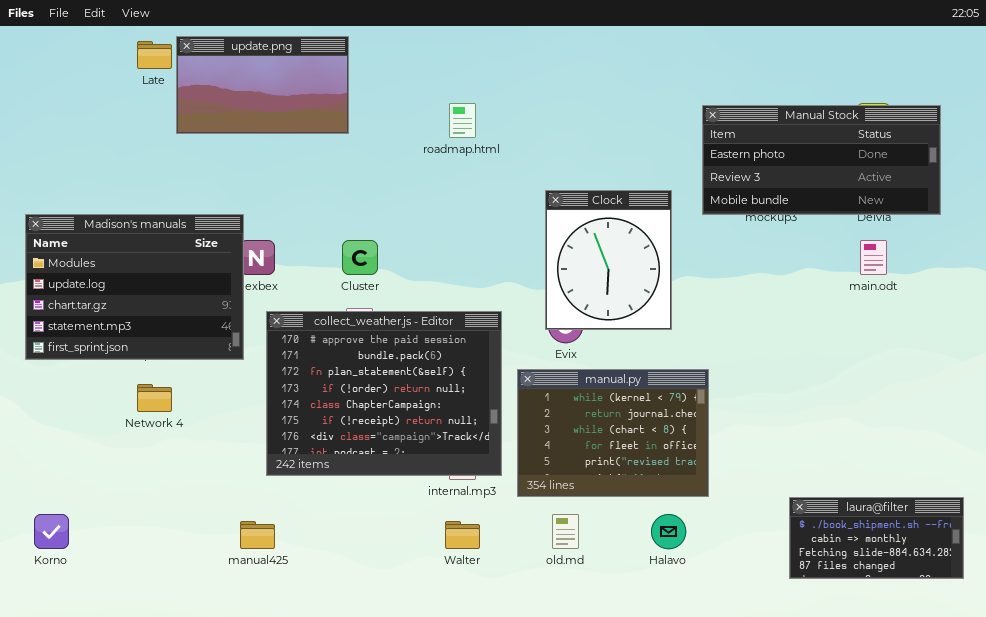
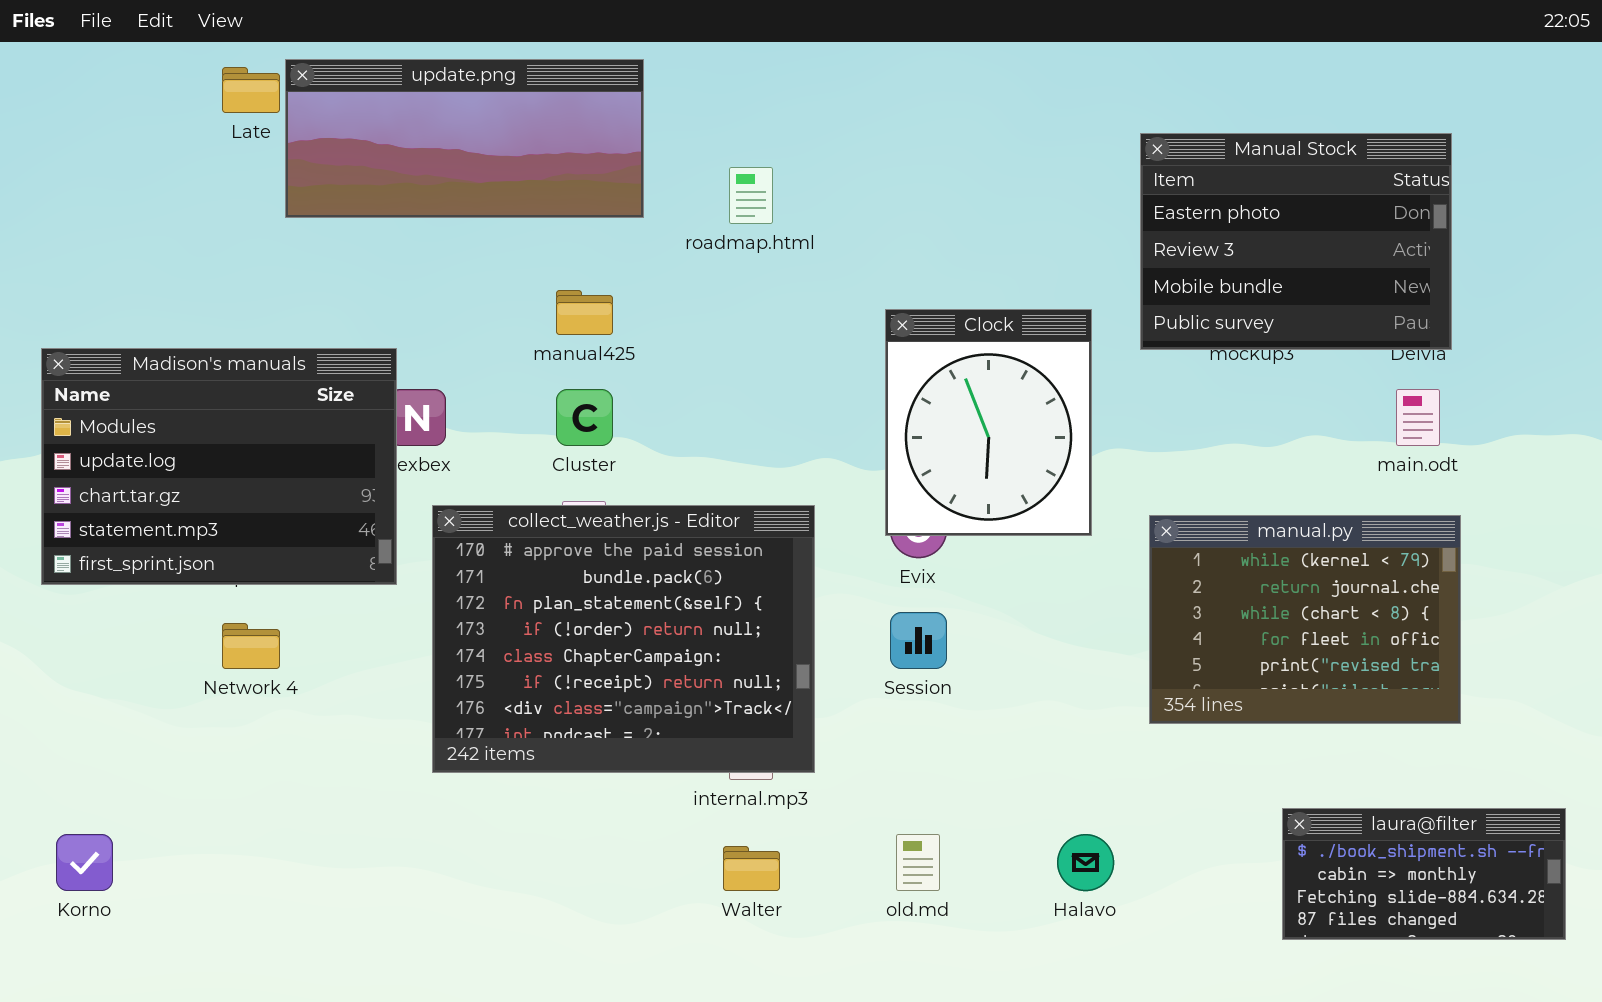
update.png: [176,36,349,134] -> [285,59,644,218], resized
Manual Stock: [702,105,941,215] -> [1140,133,1452,350], resized
manual.py: [517,369,709,497] -> [1149,515,1461,724], moved
manual425: [240,521,275,549] -> [556,290,613,335], moved

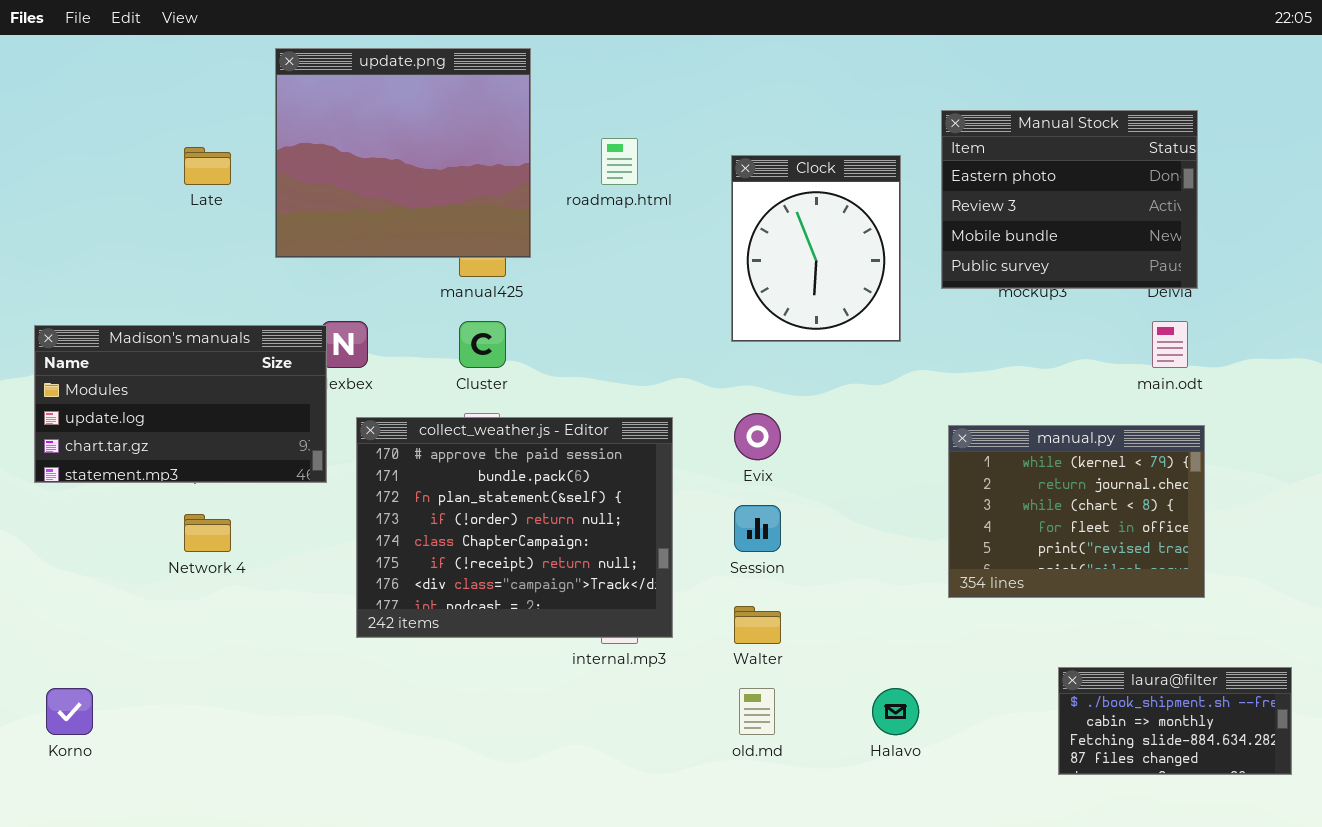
update.png: [285,59,644,218] -> [275,48,531,258], resized
Late: [222,67,280,113] -> [184,147,231,185], moved
Clock: [885,309,1092,536] -> [731,155,901,342], moved
Madison's manuals: [41,348,397,585] -> [34,325,327,483], resized
Walter: [723,846,780,891] -> [734,606,781,644], moved

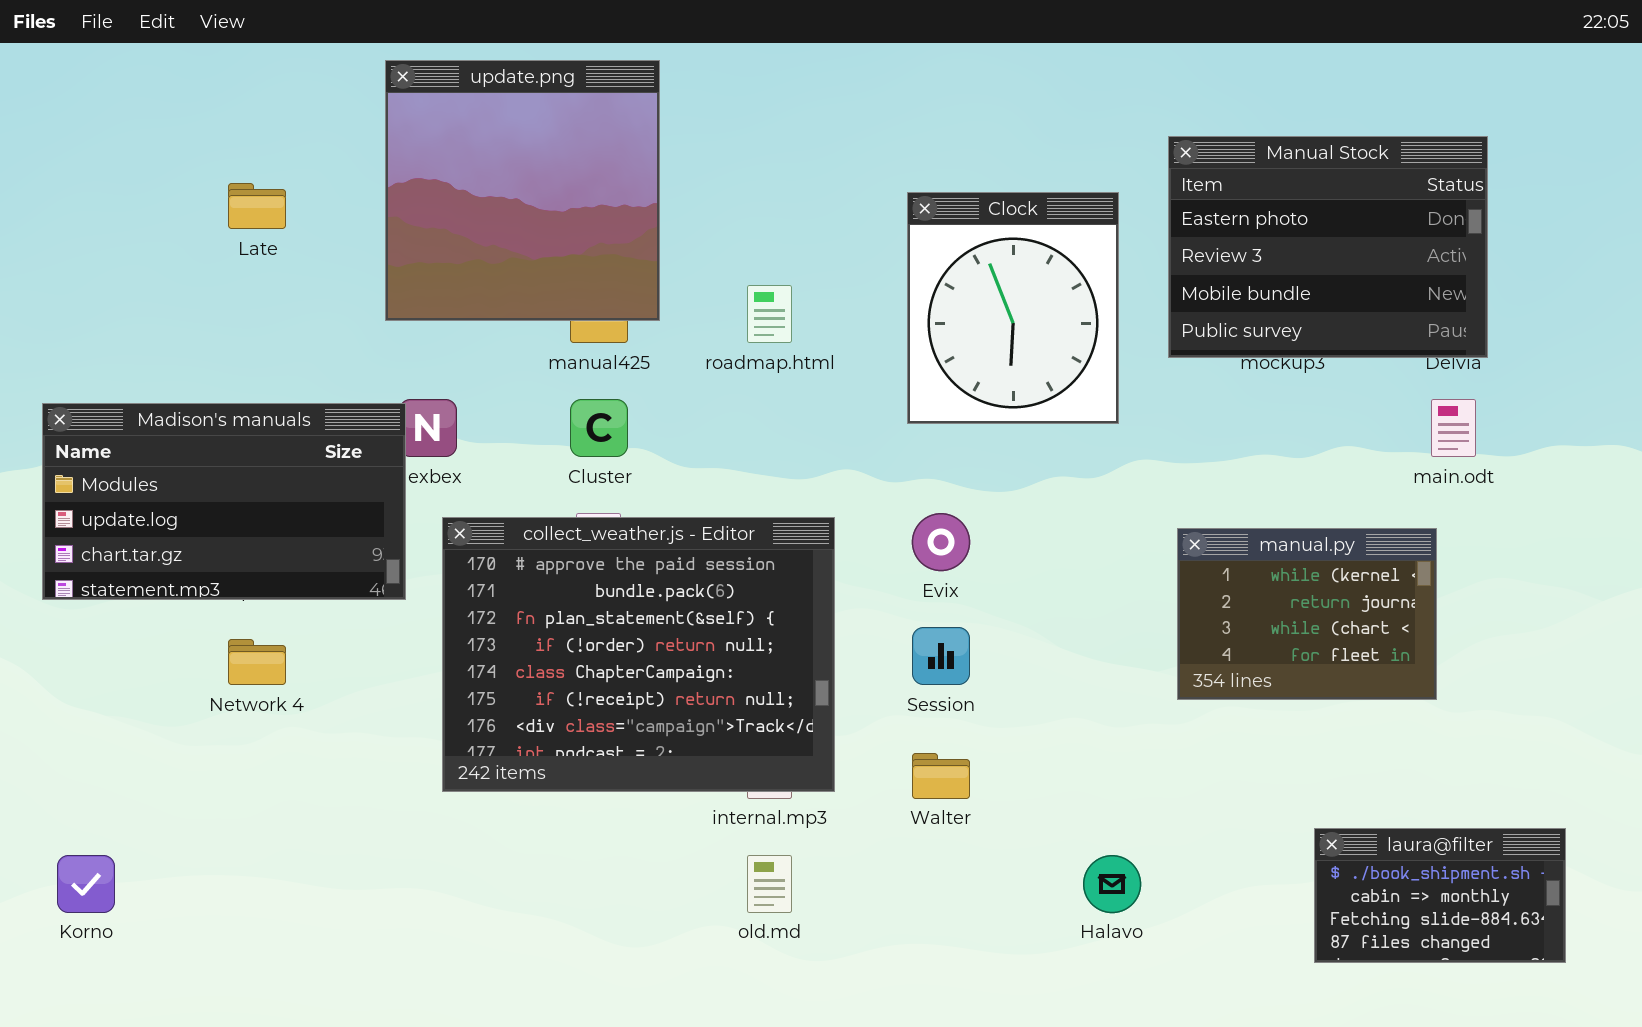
update.png: [275,48,531,258] -> [385,60,660,321], resized
roadmap.html: [601,138,638,185] -> [747,285,792,343], moved
manual.py: [948,425,1205,598] -> [1177,528,1437,700], resized
laura@filter: [1058,667,1292,775] -> [1314,828,1566,963], resized
old.md: [739,688,775,735] -> [747,855,792,913], moved

